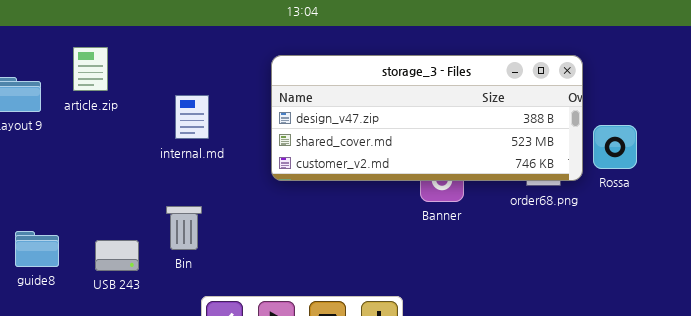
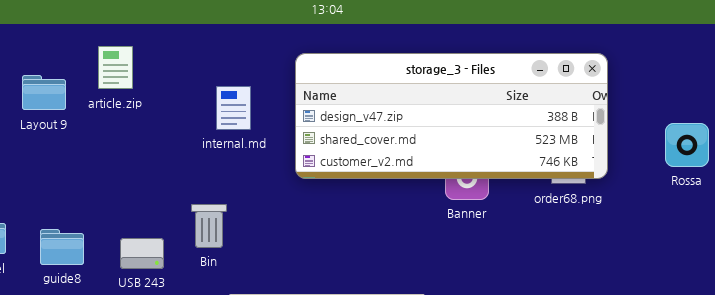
internal.md: [175,95,209,139] -> [216,86,251,130], moved
Rossa: [593,125,637,169] -> [665,123,709,167], moved

